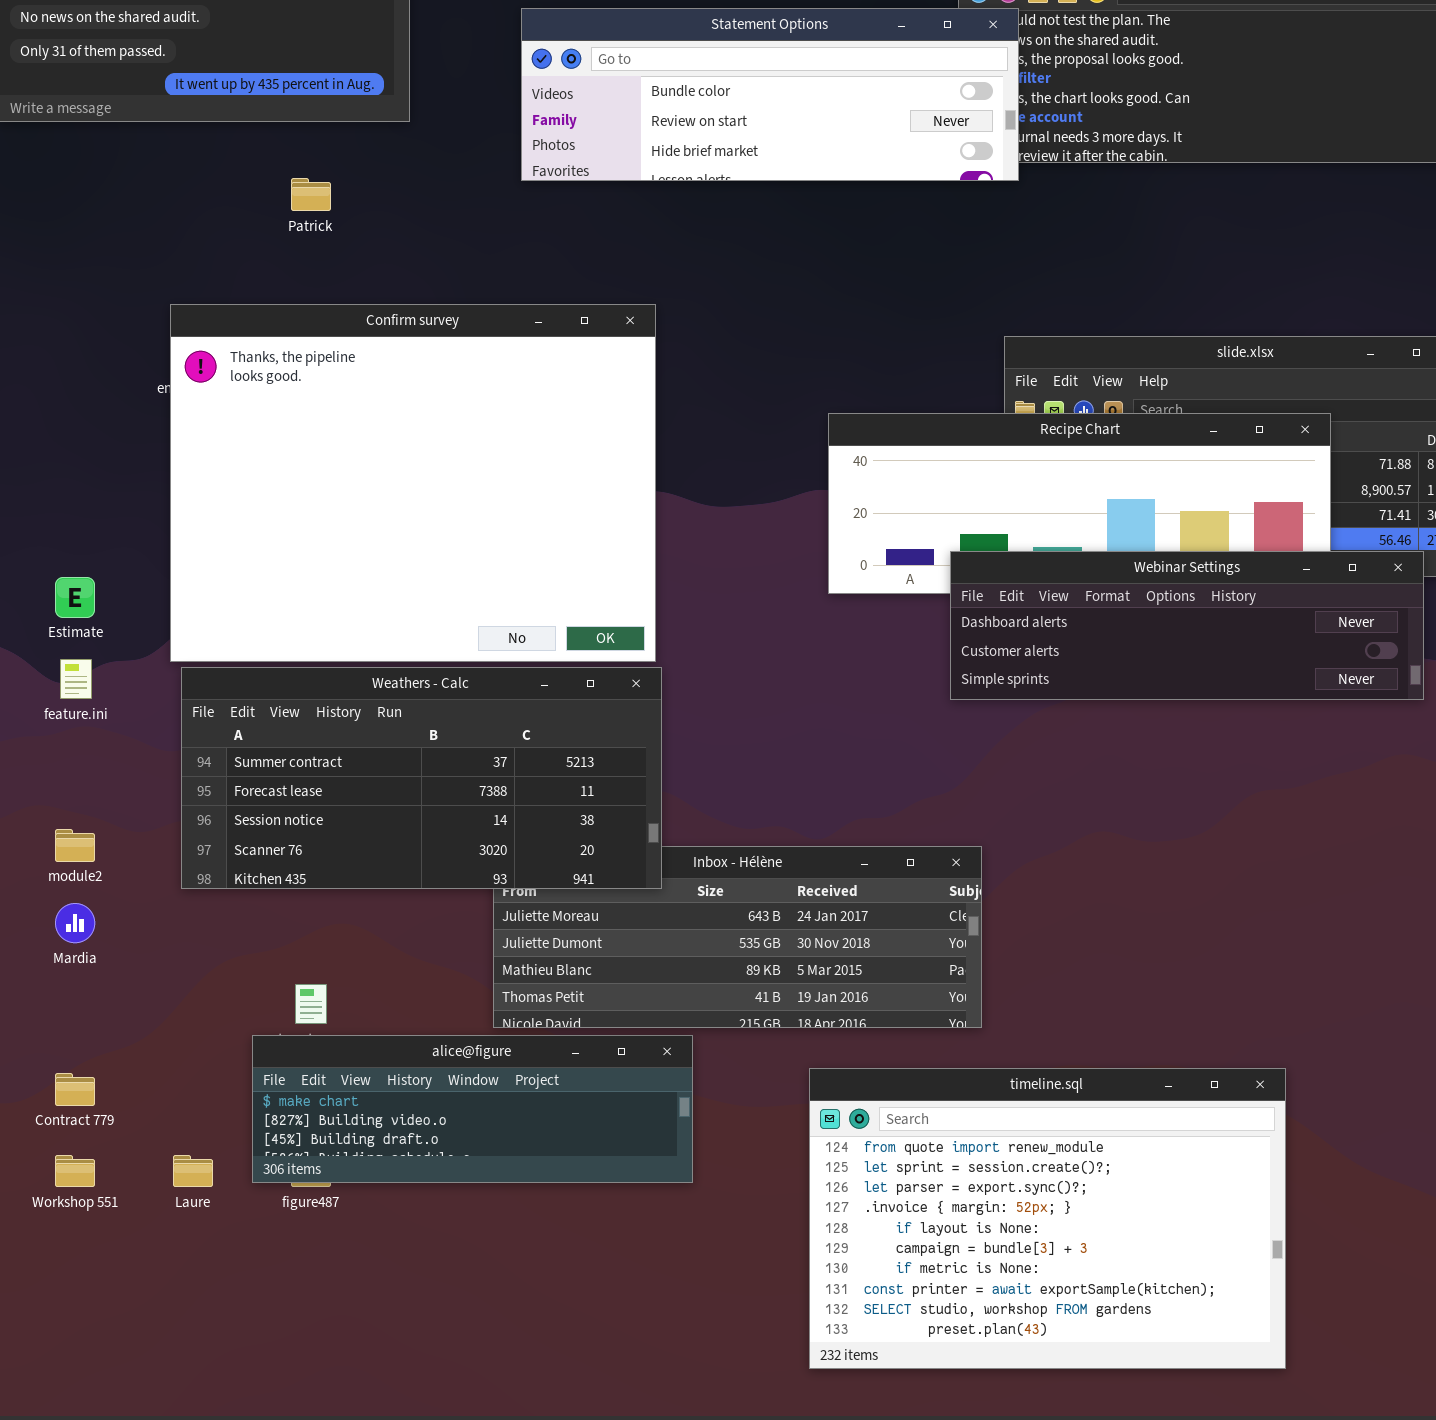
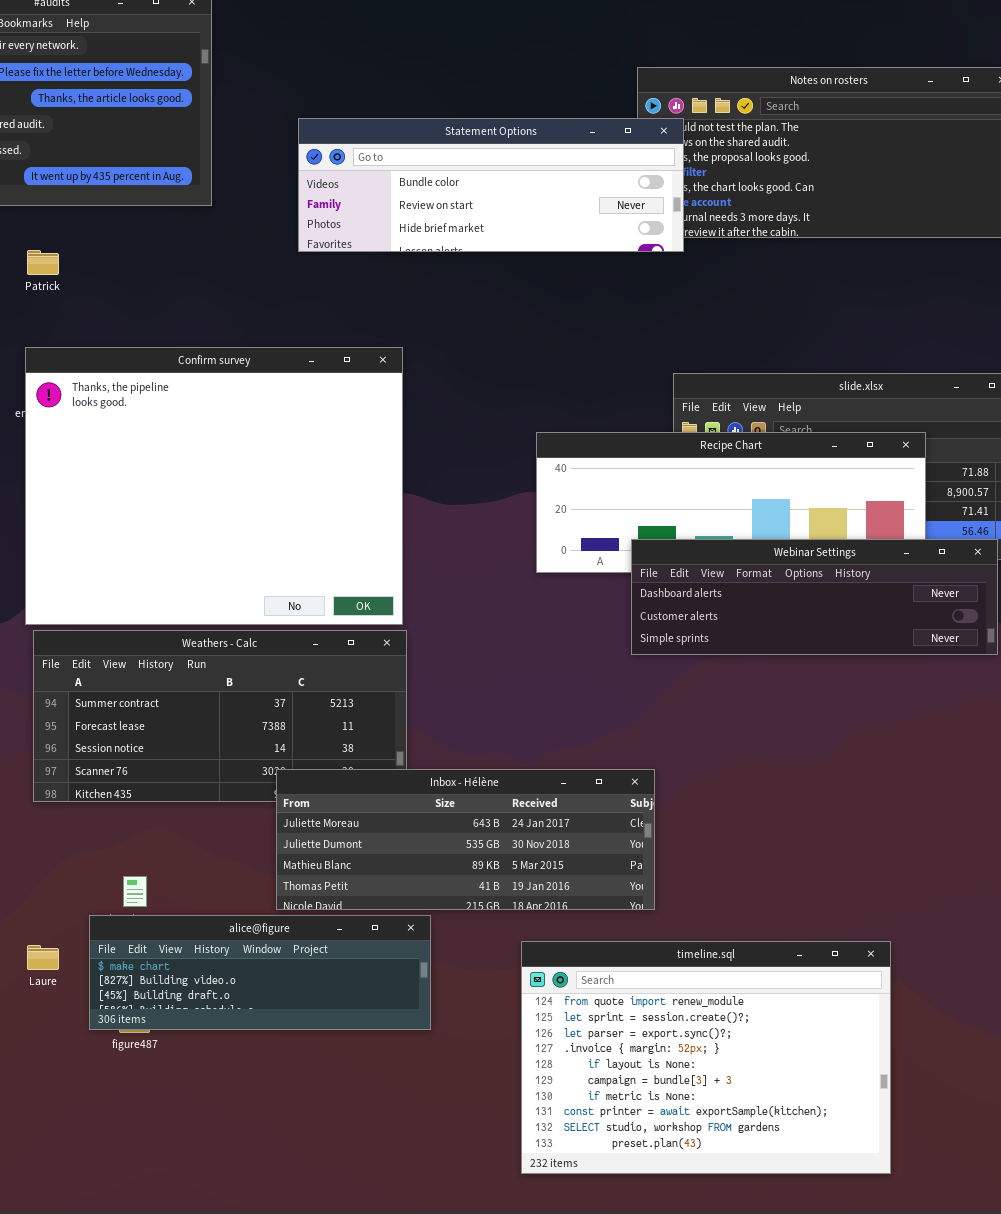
Patrick: [291,178,331,211] -> [27,250,59,275], moved
Inbox - Hélène: [493,846,982,1028] -> [276,769,655,910], raised
Laure: [173,1155,213,1187] -> [27,945,59,970], moved

